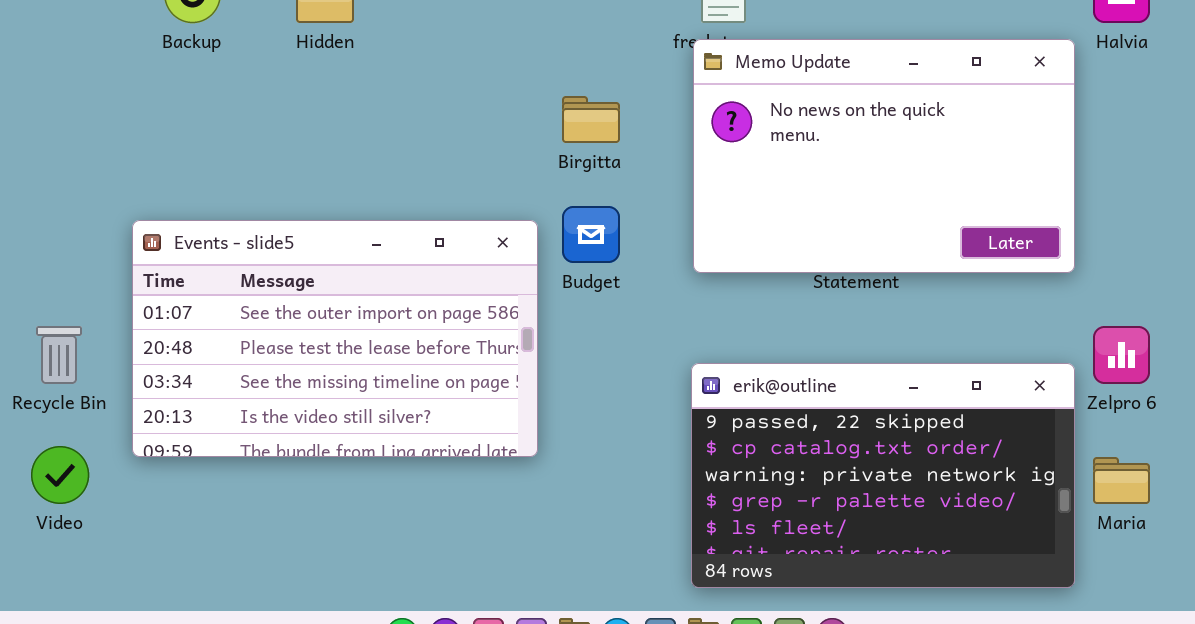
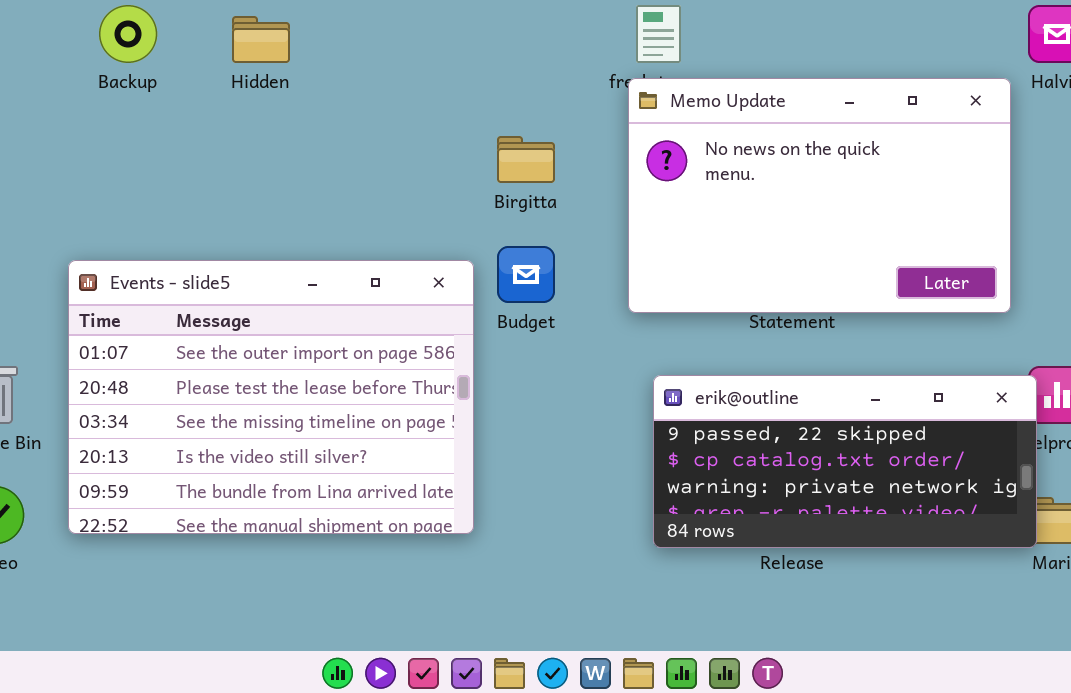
Events - slide5: [132,220,538,457] -> [68,260,474,534], resized
erik@outline: [691,363,1075,588] -> [653,375,1037,548], moved, resized

